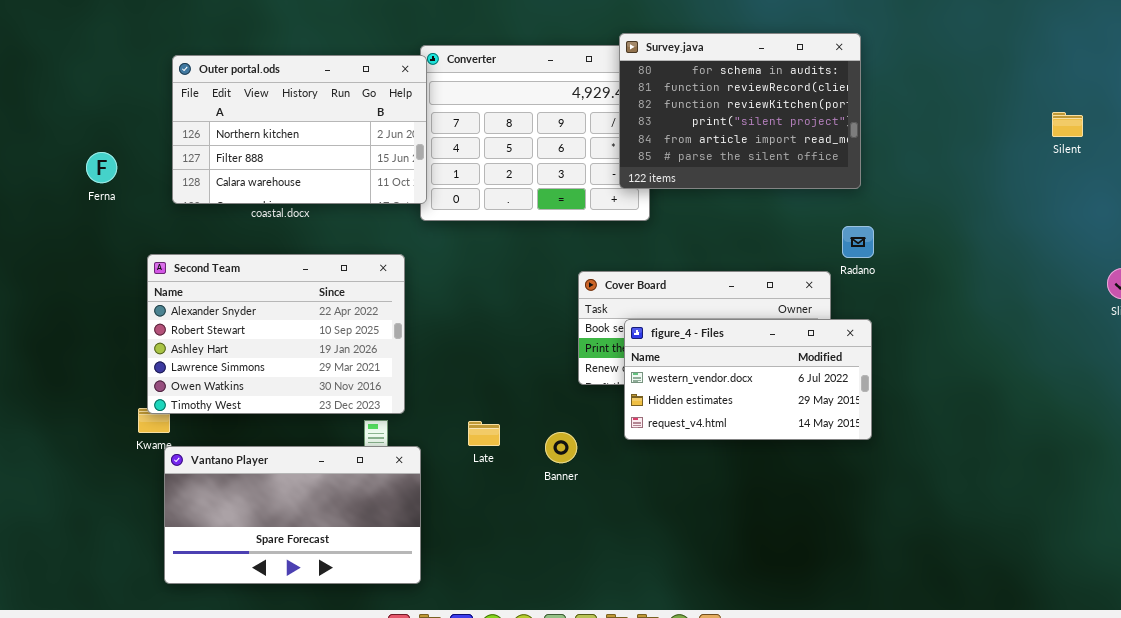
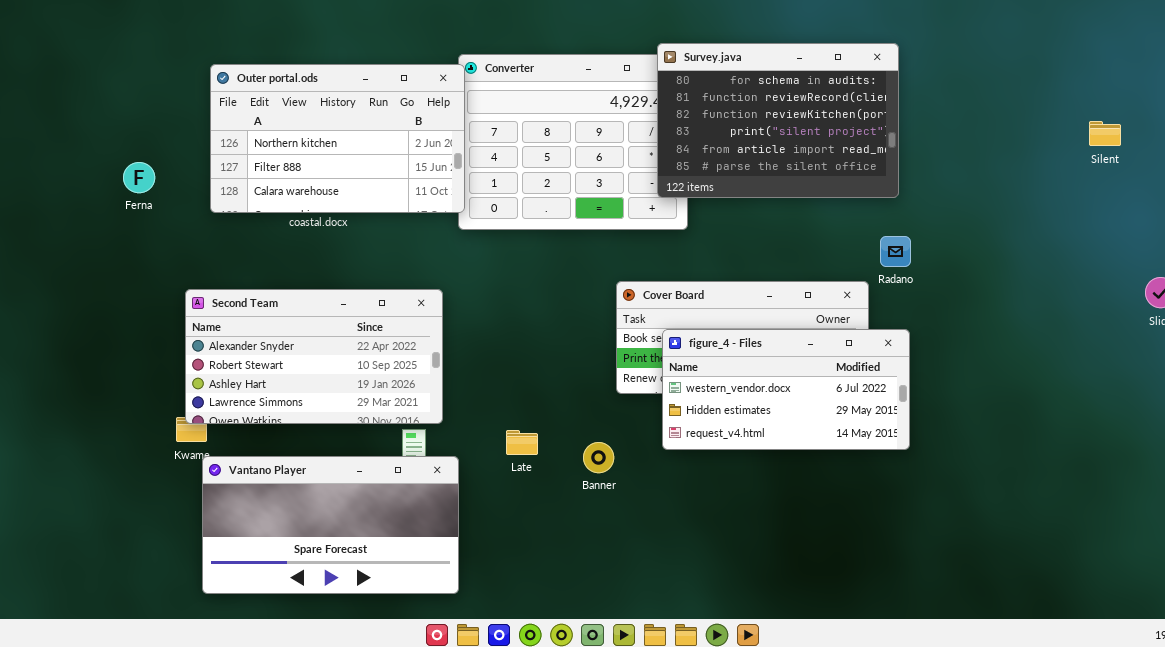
Second Team: [147,254,405,414] -> [185,289,443,424], resized

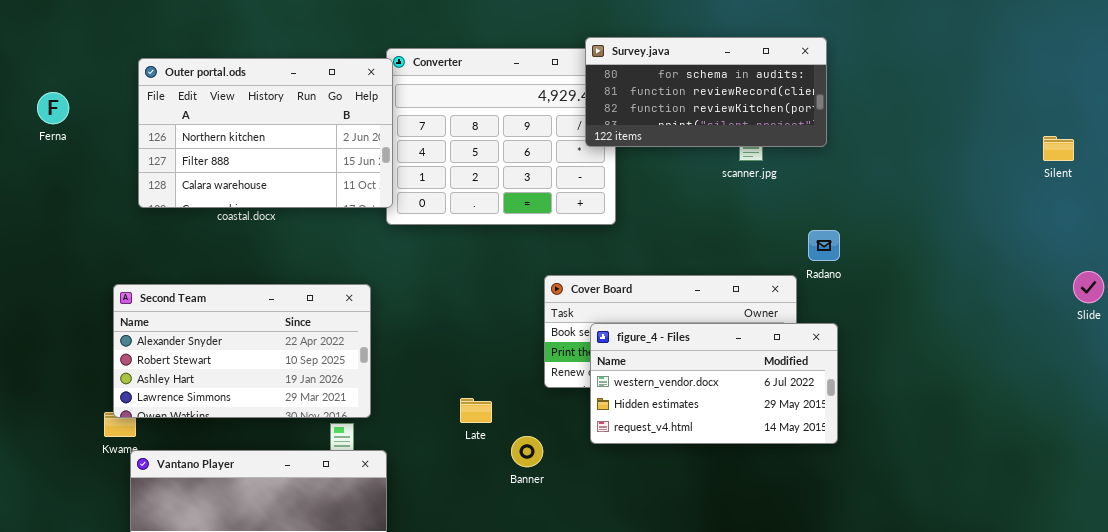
Survey.java: [657,43,899,198] -> [585,37,827,147], resized
Silent: [1089,121,1121,146] -> [1043,136,1074,161], moved
Ferna: [123,162,155,193] -> [37,92,69,124], moved
Late: [506,430,538,455] -> [460,398,492,423], moved

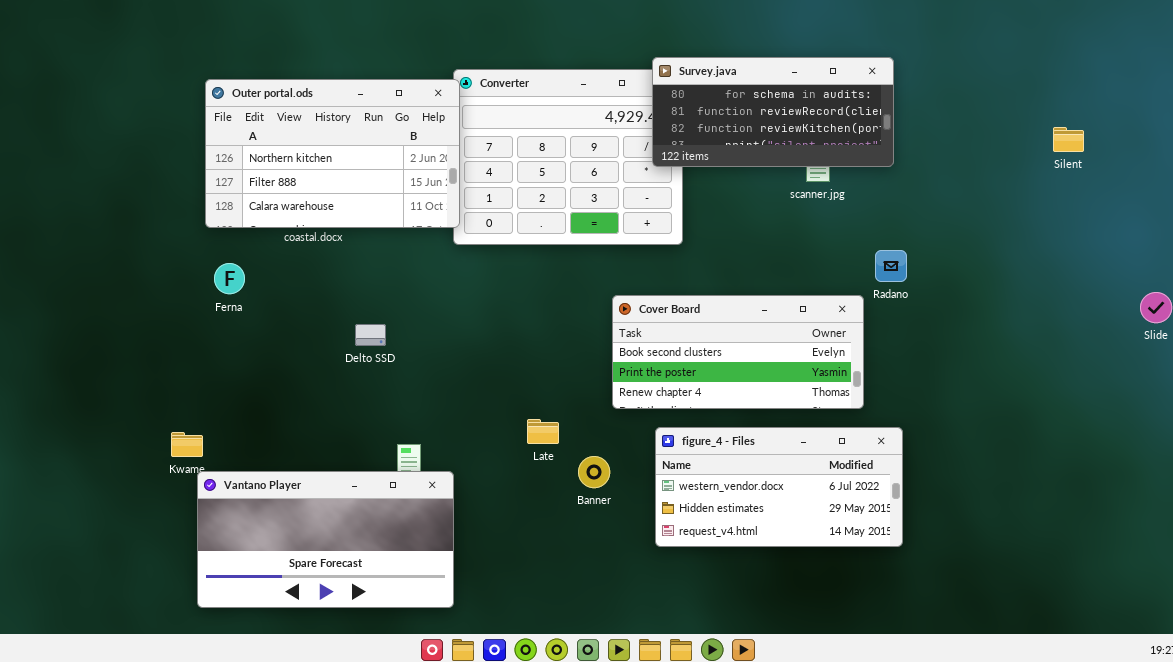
Ferna: [37,92,69,124] -> [214,263,245,294], moved
Silent: [1043,136,1074,161] -> [1053,127,1084,152], moved
Second Team: [113,284,371,418] -> none, closed
figure_4 - Files: [590,323,838,444] -> [655,427,903,547], moved

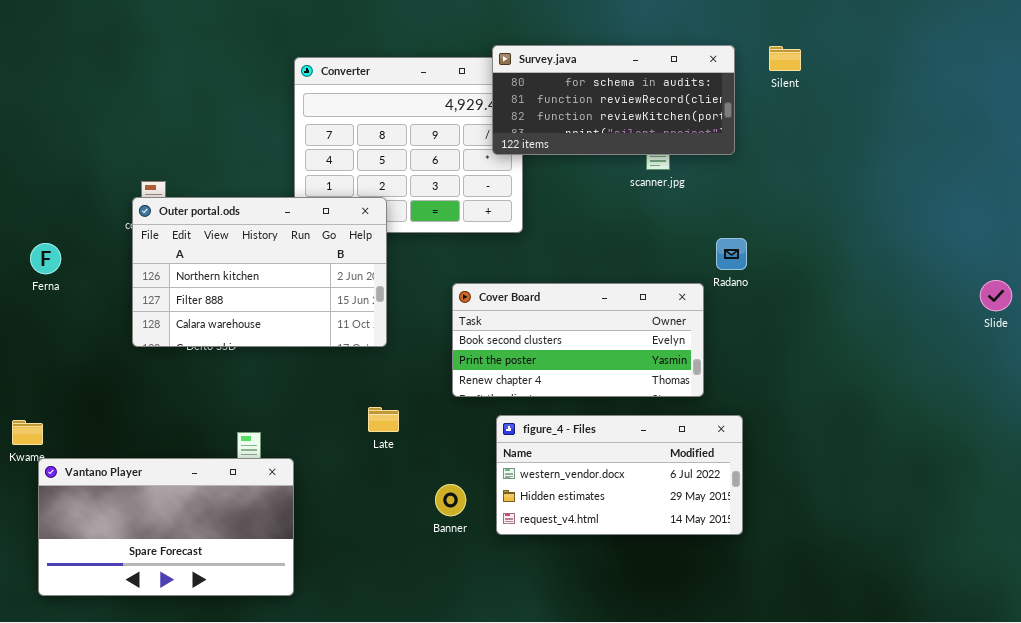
Outer portal.ods: [205,79,460,228] -> [132,197,387,347], moved
Silent: [1053,127,1084,152] -> [769,46,801,71], moved
Ferna: [214,263,245,294] -> [30,243,61,274], moved
Banner: [578,456,610,488] -> [435,484,466,516], moved

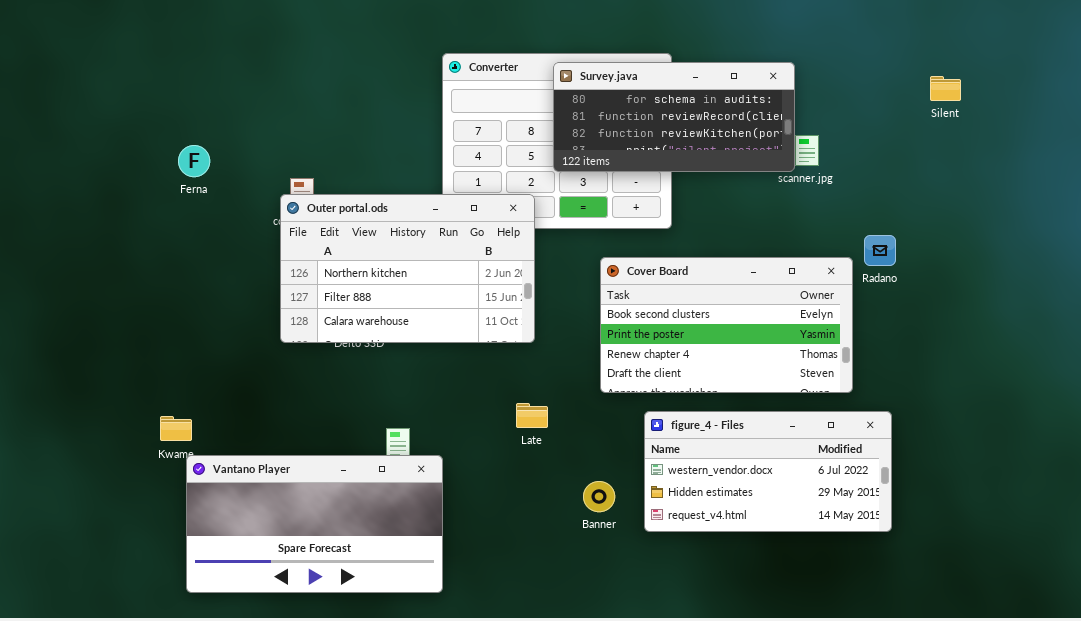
Survey.java: [492,45,735,155] -> [553,62,795,172], moved
Silent: [769,46,801,71] -> [930,76,961,101], moved
Ferna: [30,243,61,274] -> [178,145,210,177], moved
Cover Board: [452,283,704,397] -> [600,257,853,393], resized

